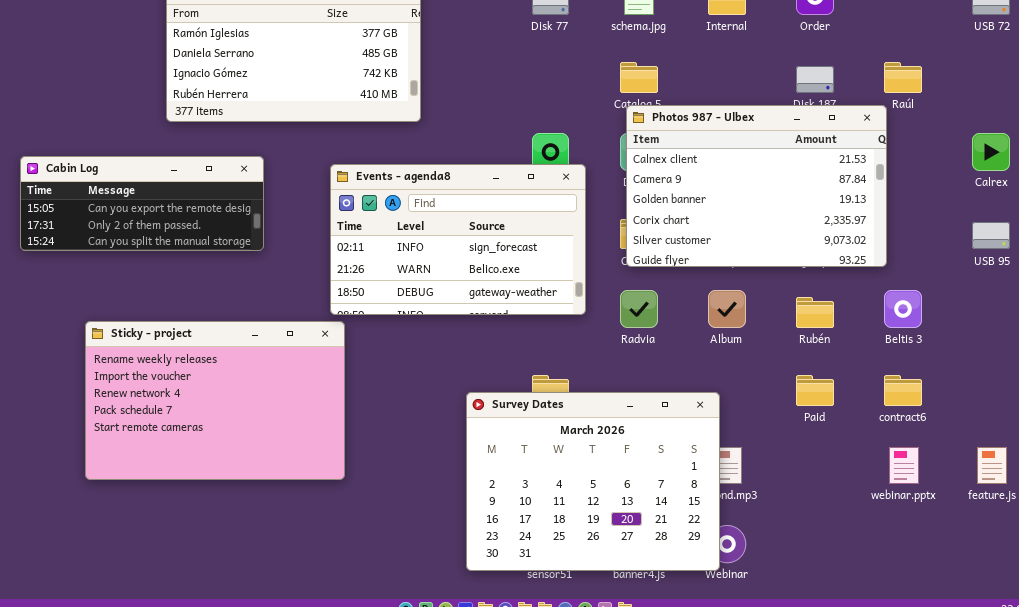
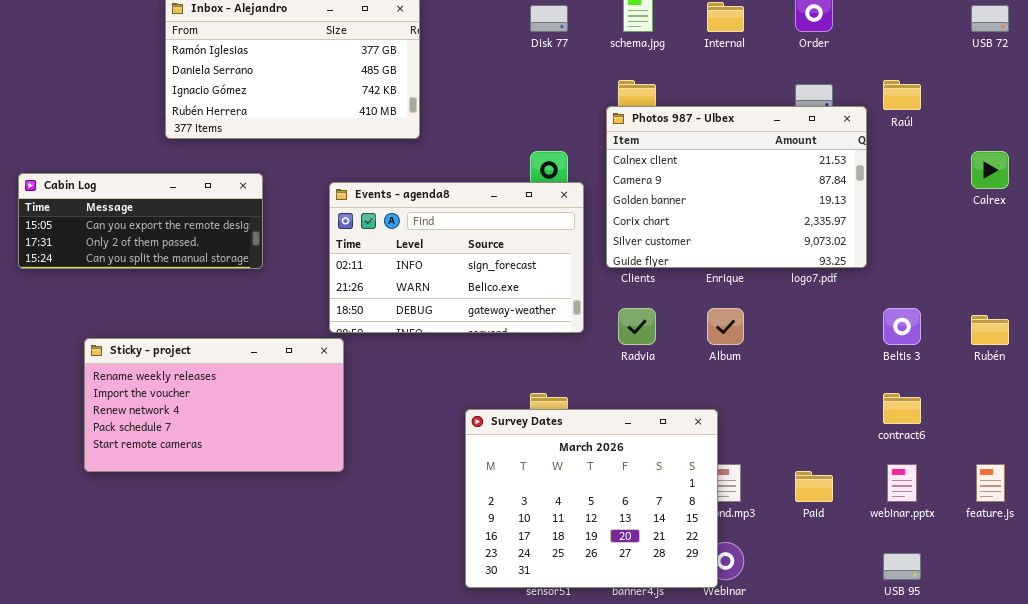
Photos 987 - Ulbex: [626,105,887,267] -> [606,106,867,268], moved
USB 95: [972,222,1010,249] -> [883,553,921,580], moved
Rubén: [796,297,834,328] -> [971,315,1009,345], moved
Sticky - project: [85,321,345,480] -> [84,338,344,472], resized
Paid: [796,375,834,406] -> [795,471,833,502], moved

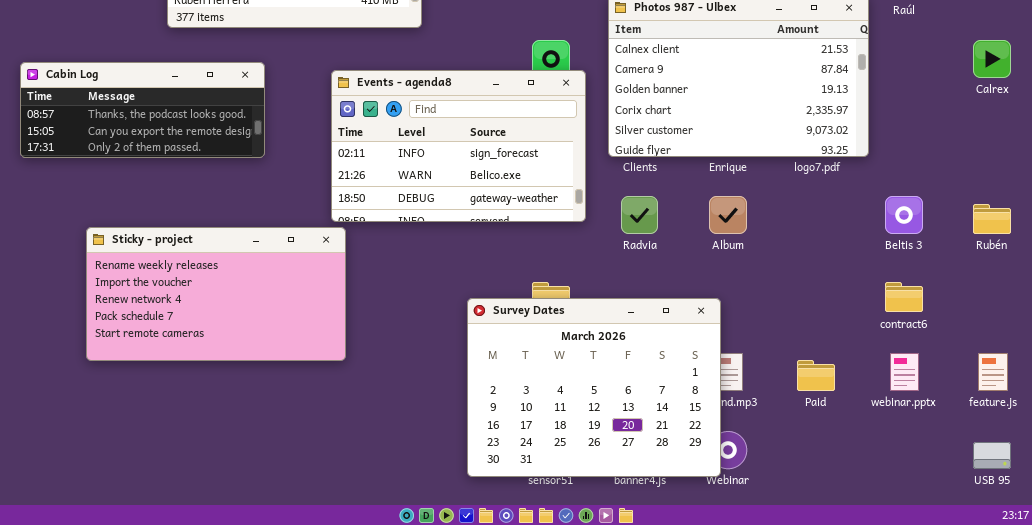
Cabin Log: [18,173,263,269] -> [20,62,265,158], scrolled up 1 row
USB 95: [883,553,921,580] -> [973,442,1011,469], moved

